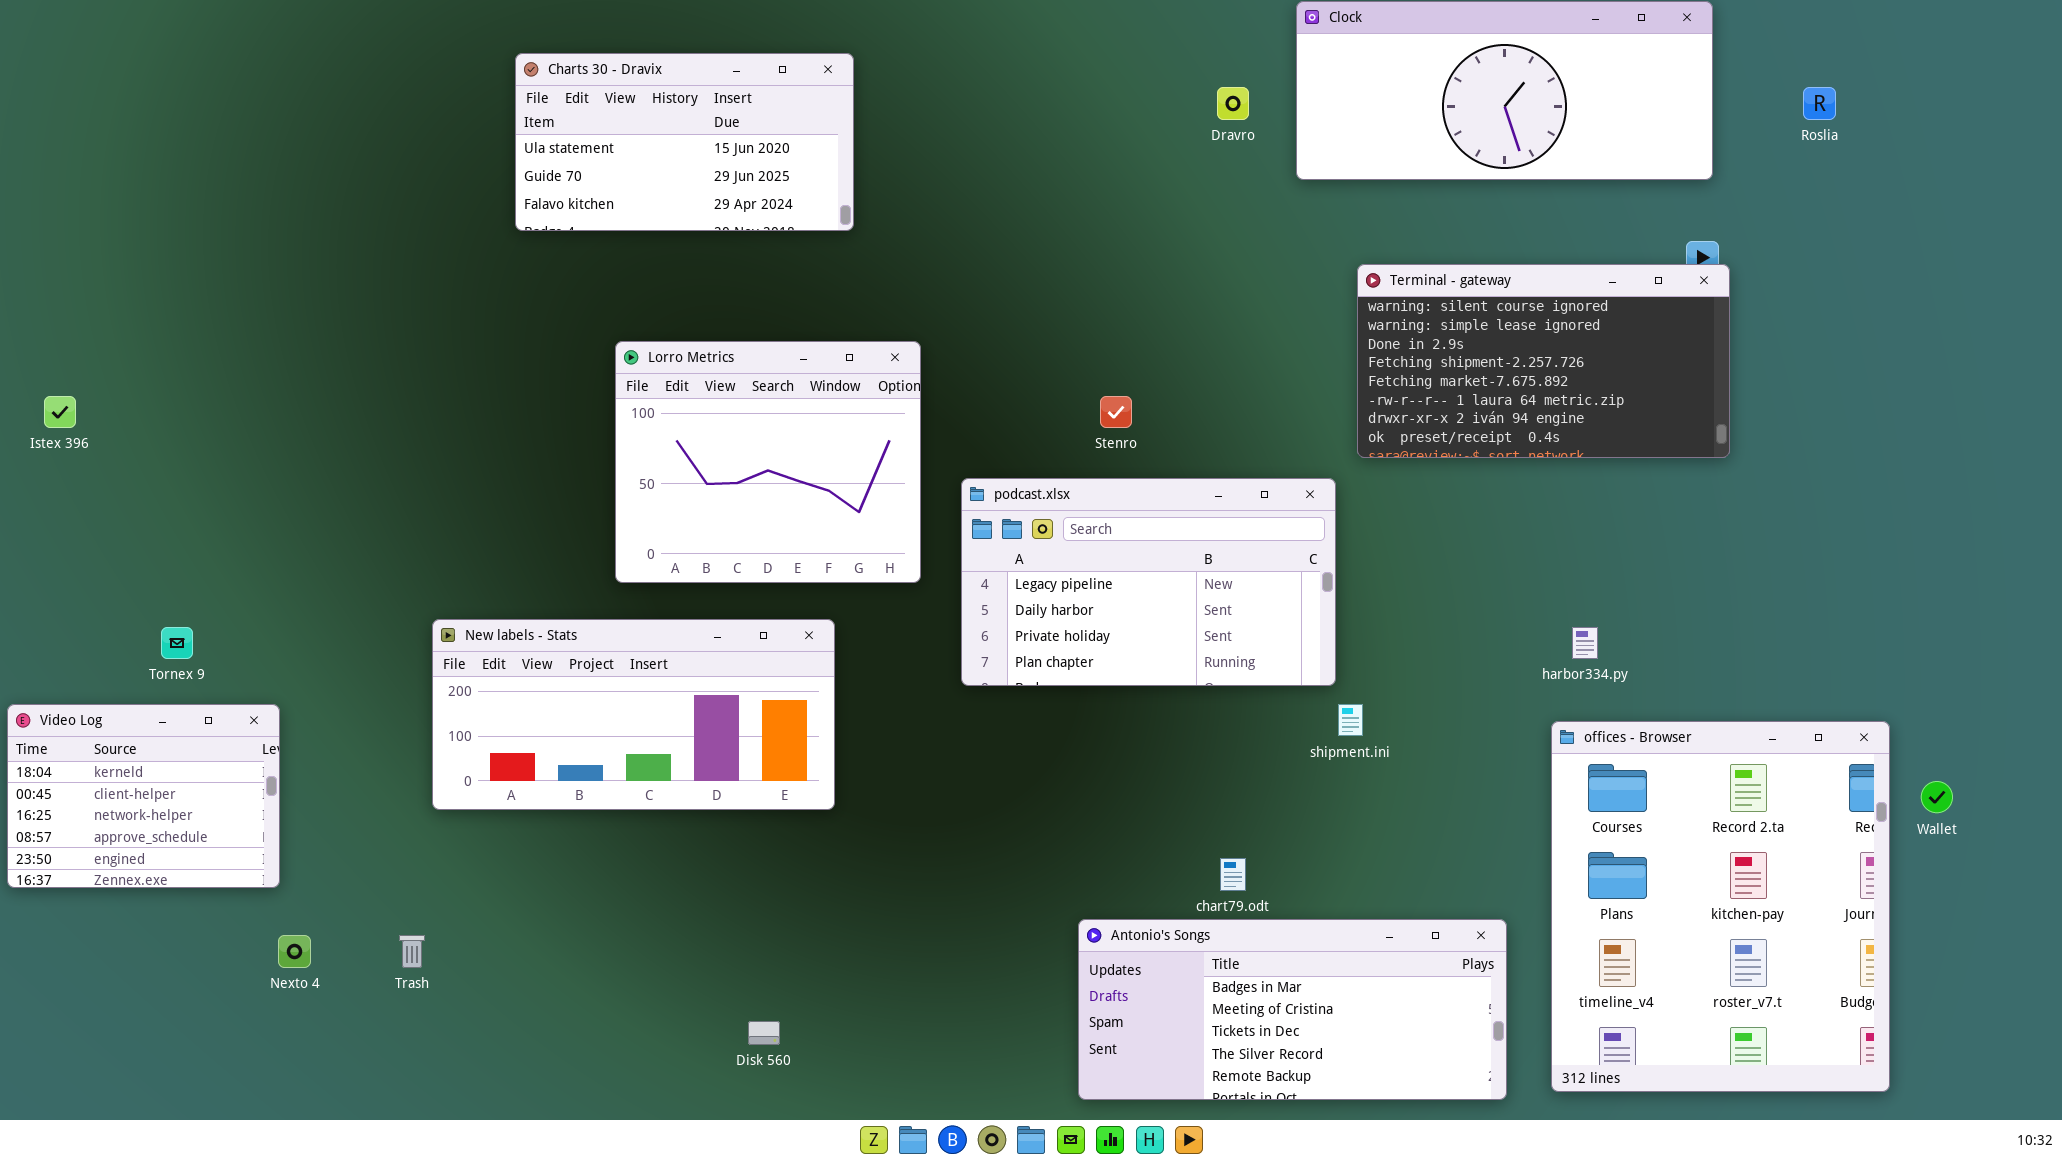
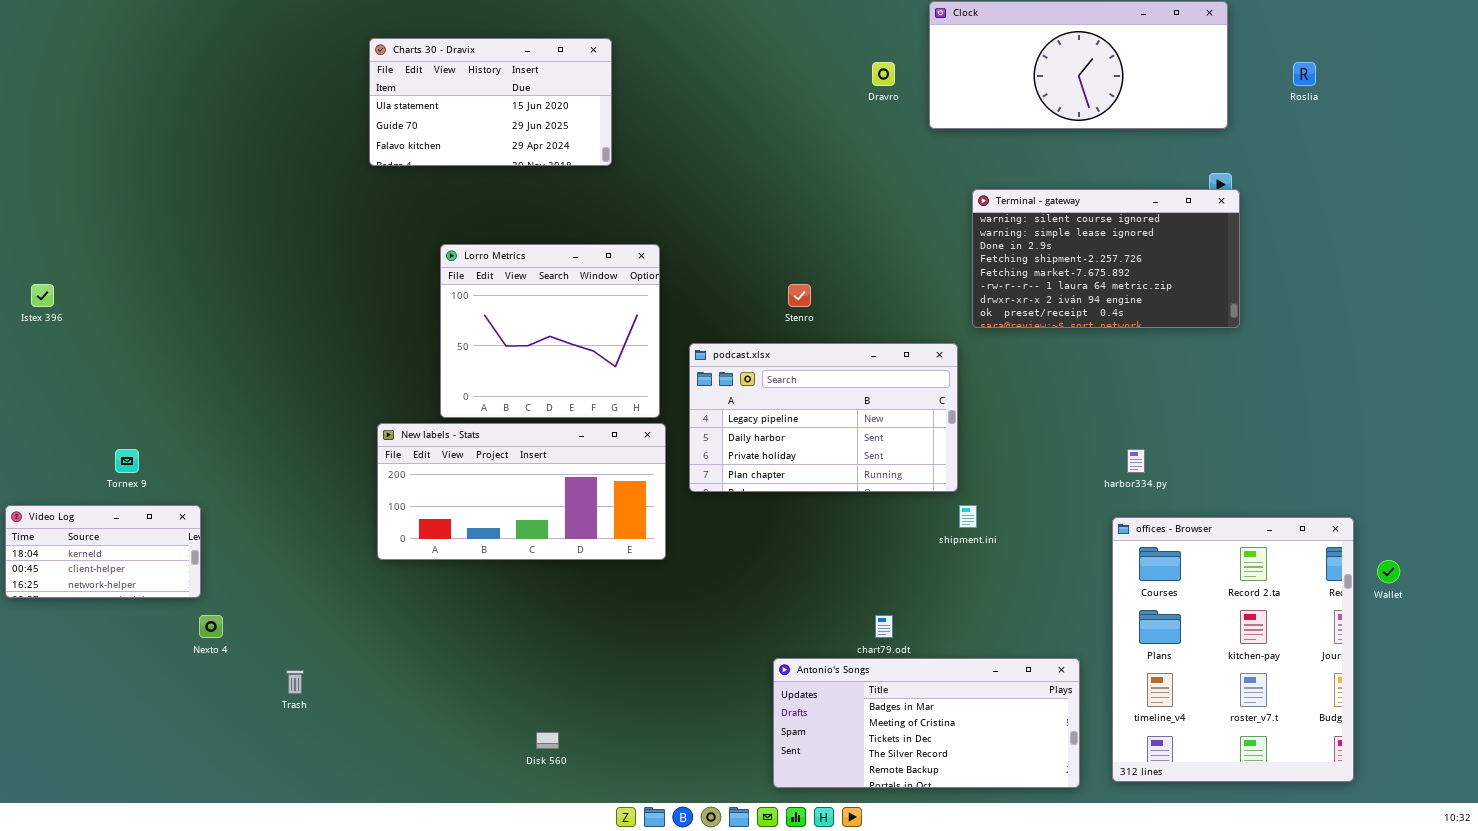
New labels - Stats: [432,619,835,810] -> [377,423,666,560], moved
Video Log: [7,704,280,888] -> [5,505,201,598], resized
Nexto 4: [278,935,311,968] -> [199,615,223,638], moved

